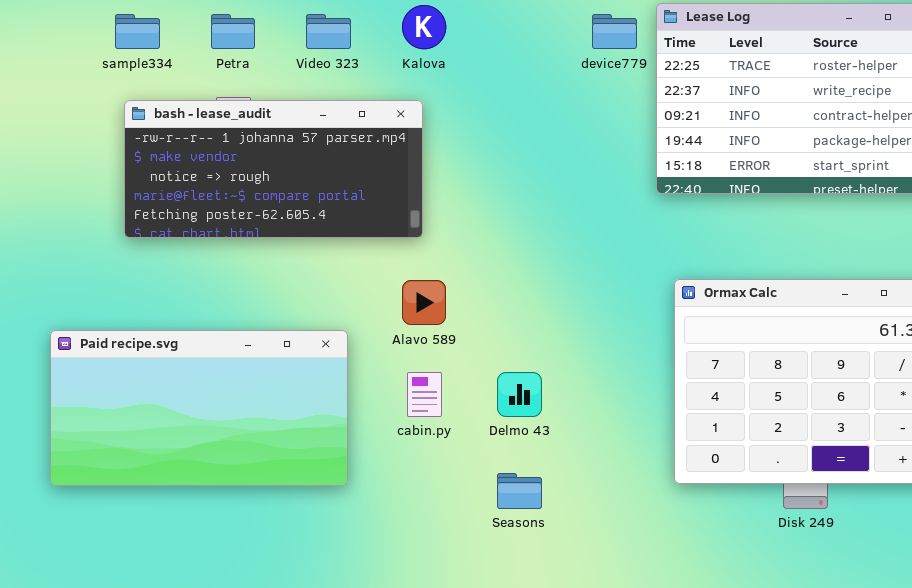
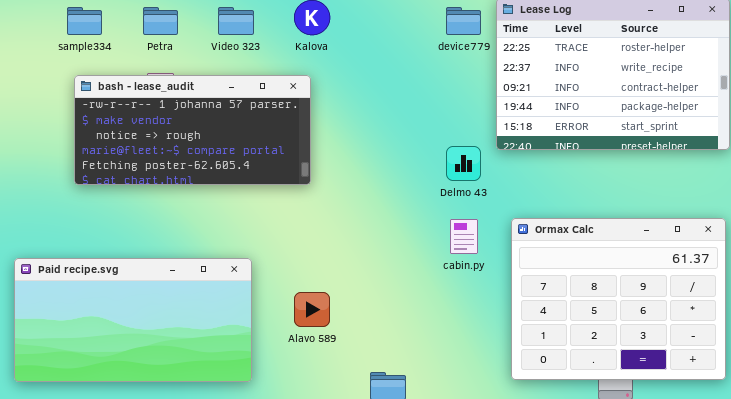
Alavo 589: [402,280,446,325] -> [294,292,330,327], moved
cabin.py: [407,372,442,417] -> [450,219,478,254], moved
Delmo 43: [497,372,542,417] -> [446,146,481,181], moved

